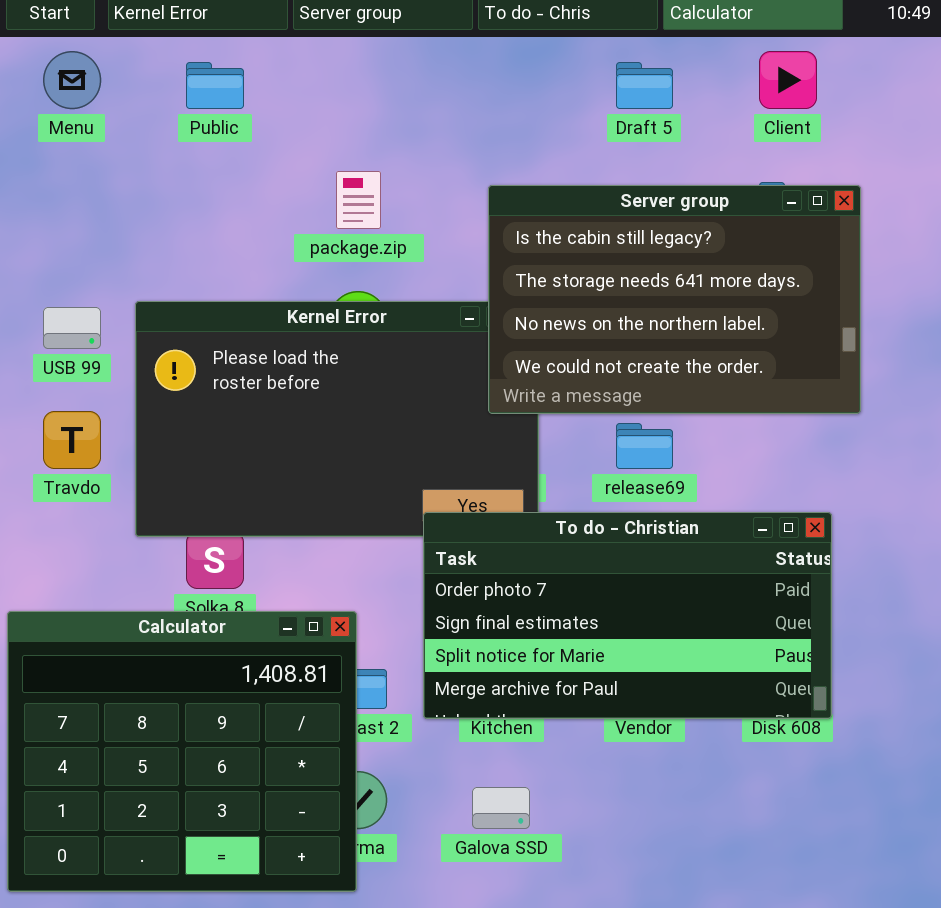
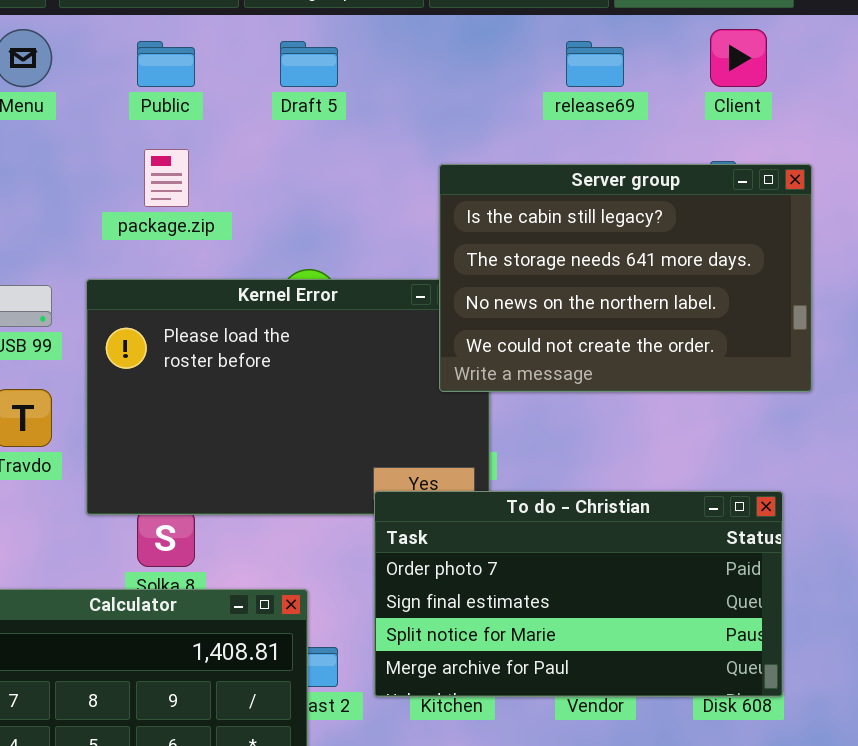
Draft 5: [616,62,673,109] -> [280,41,338,87], moved
package.zip: [336,171,381,229] -> [144,149,189,207], moved
release69: [616,423,673,469] -> [566,41,624,87], moved

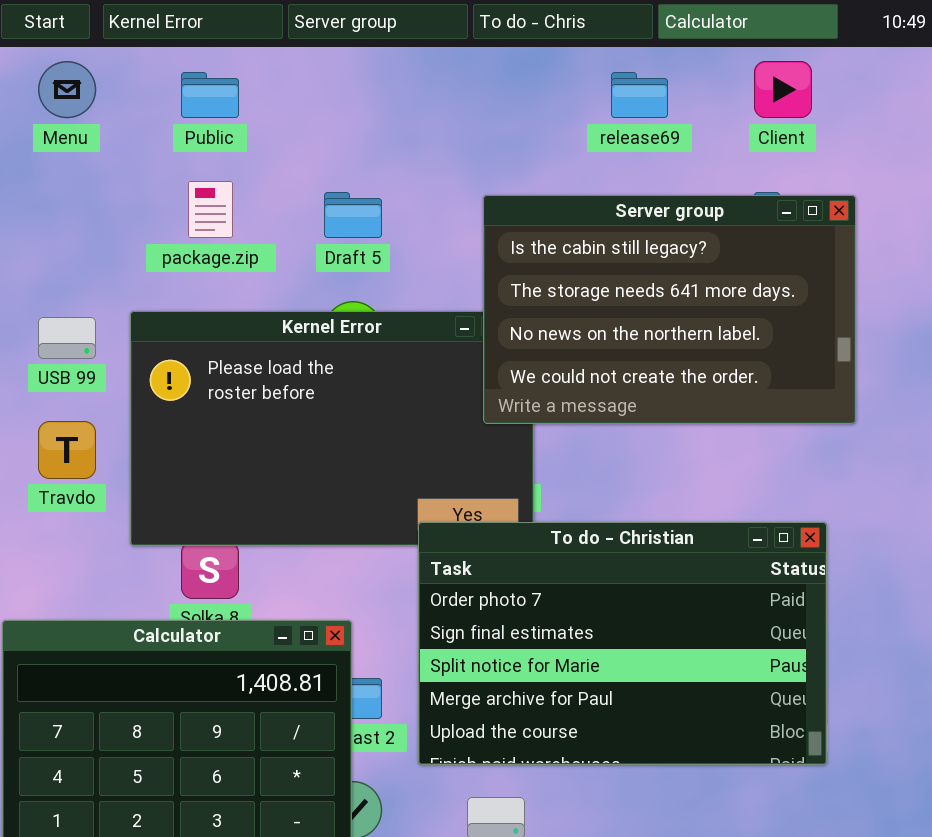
Draft 5: [280,41,338,87] -> [324,192,382,238], moved
To do - Christian: [374,491,783,697] -> [418,522,827,765], resized

